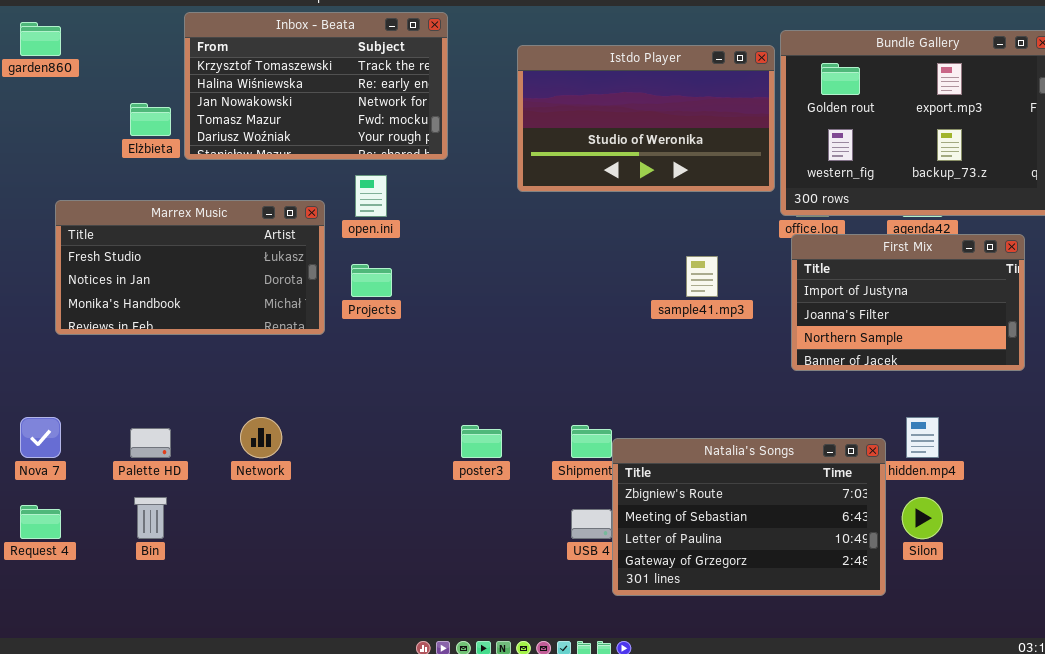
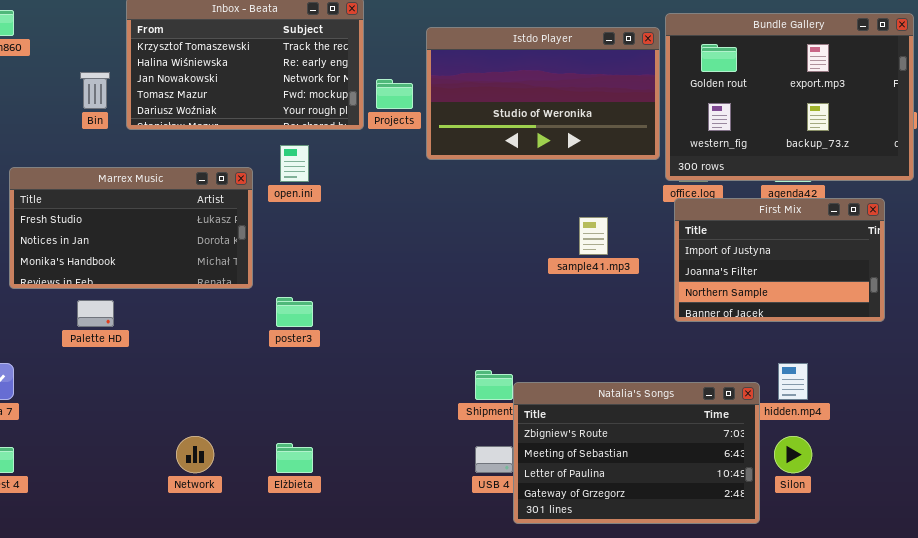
Elżbieta: [130,103,171,136] -> [276,443,313,473], moved
Projects: [351,264,392,297] -> [376,79,413,109], moved
Network: [240,417,282,458] -> [176,436,214,473], moved
poster3: [461,425,502,458] -> [276,297,313,327], moved
Palette HD: [130,428,171,458] -> [77,300,114,327], moved
Bin: [134,497,167,539] -> [80,72,110,109], moved

